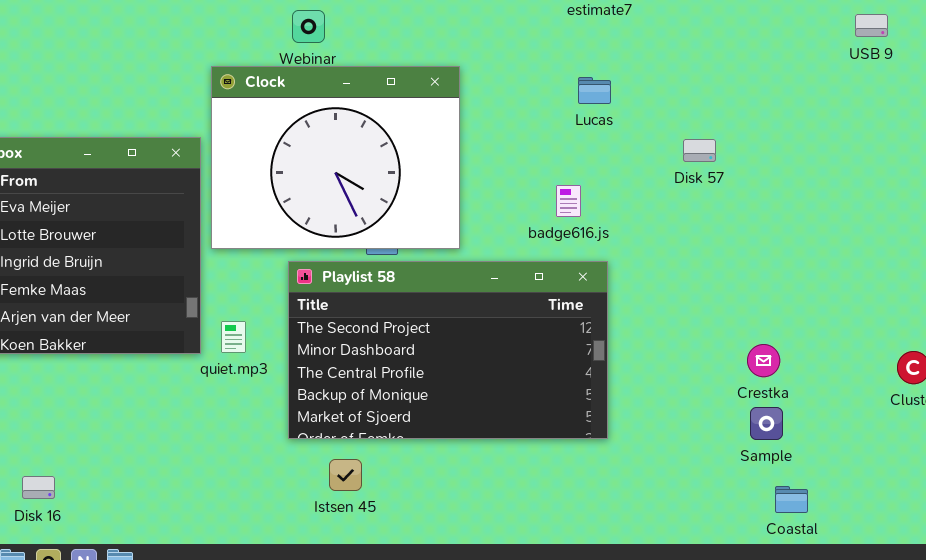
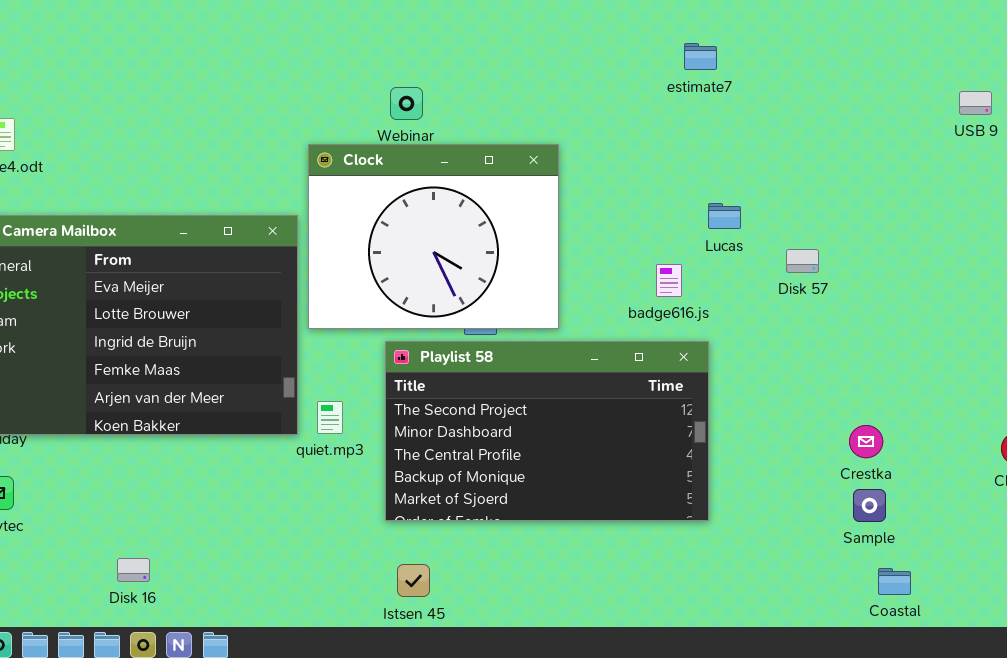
Lucas: [578,77,611,104] -> [708,203,741,229], moved
Disk 57: [683,139,716,162] -> [786,249,819,273], moved
Istsen 45: [329,459,362,491] -> [397,564,430,597], moved

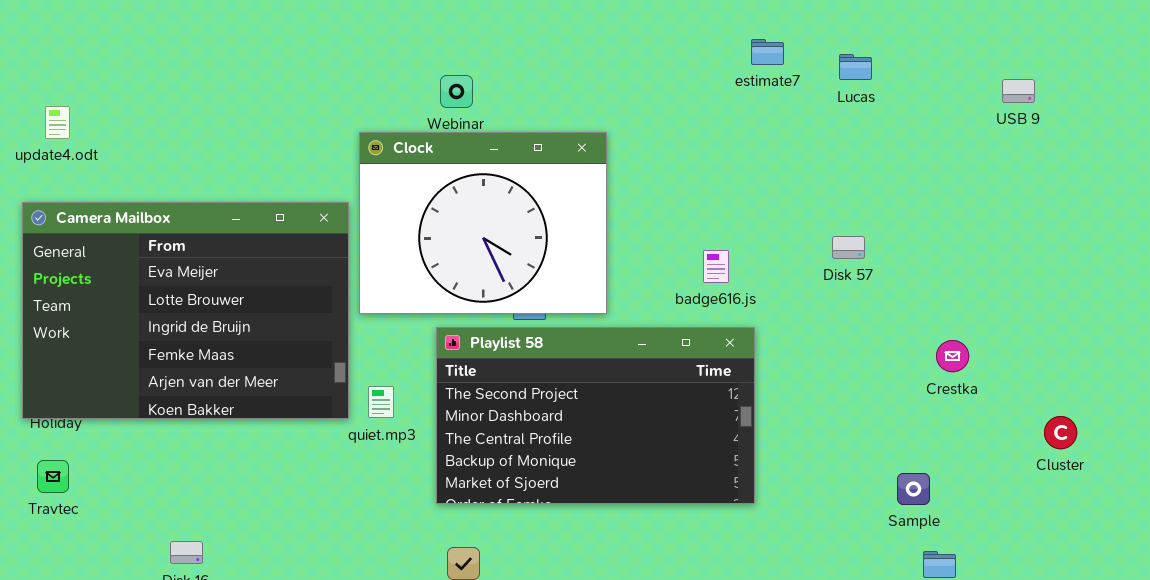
estimate7: [684,43,717,70] -> [751,39,784,65], moved
Lucas: [708,203,741,229] -> [839,54,872,80], moved
Crestka: [849,425,883,458] -> [936,340,969,372], moved

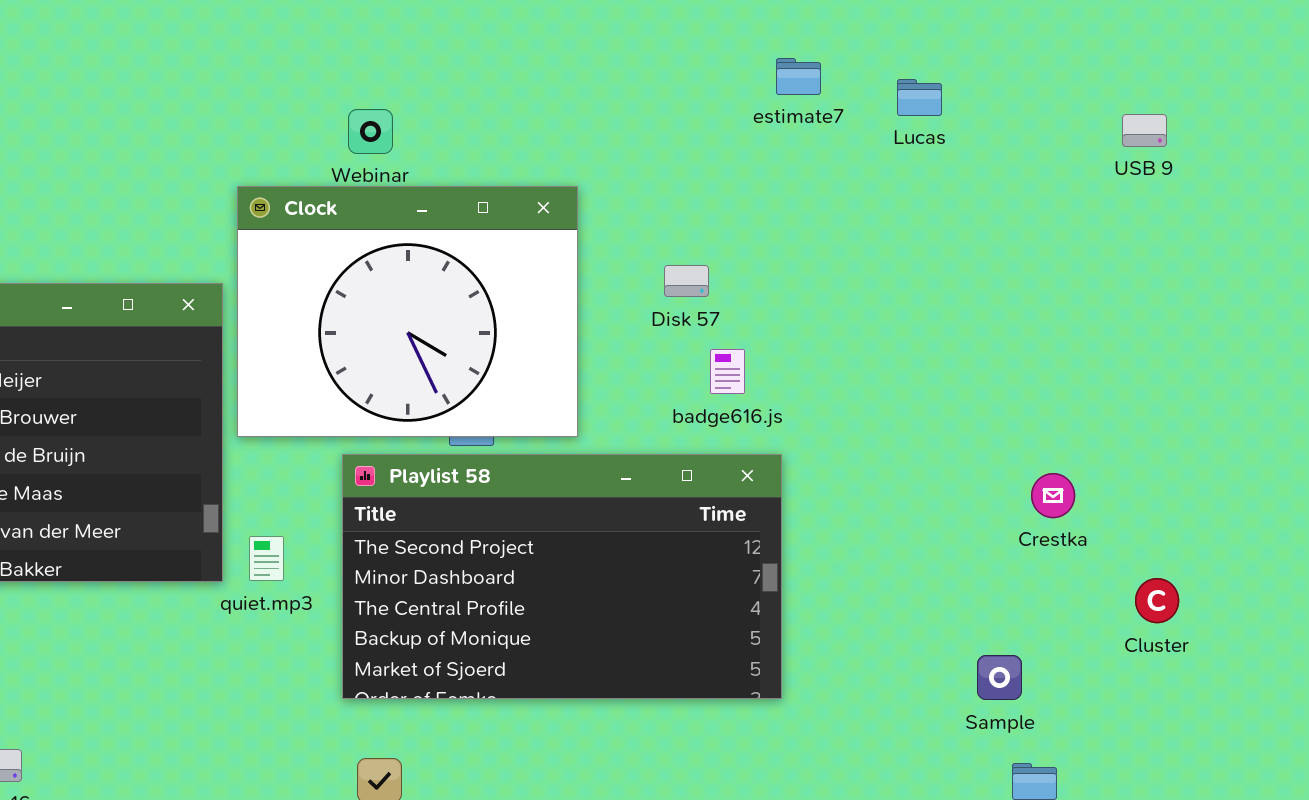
Disk 57: [832,236,865,259] -> [664,265,709,297], moved
Cluster: [1044,416,1077,449] -> [1135,578,1179,623], moved

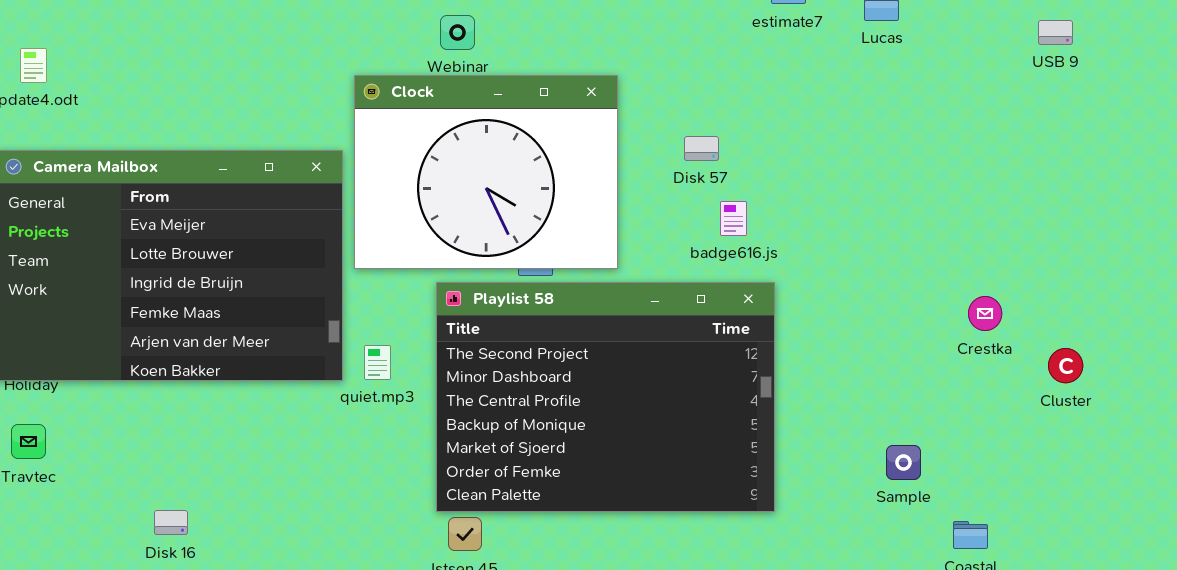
Playlist 58: [342,454,782,699] -> [436,282,775,512], resized
Cluster: [1135,578,1179,623] -> [1048,348,1083,383], moved
Sample: [977,655,1022,700] -> [886,445,921,480], moved

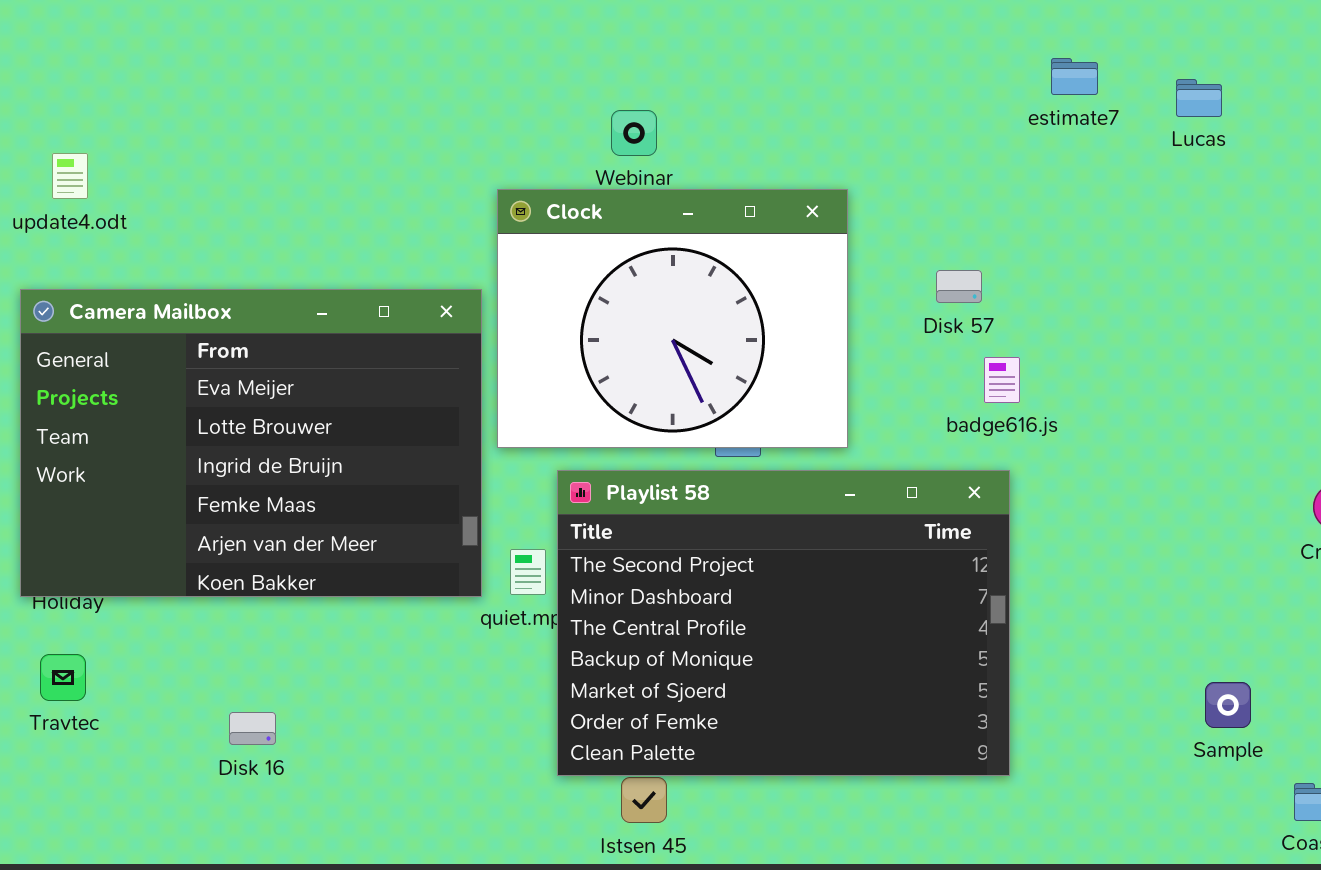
Playlist 58: [436,282,775,512] -> [557,470,1010,776], moved
Disk 16: [154,510,188,535] -> [229,712,276,745], moved

